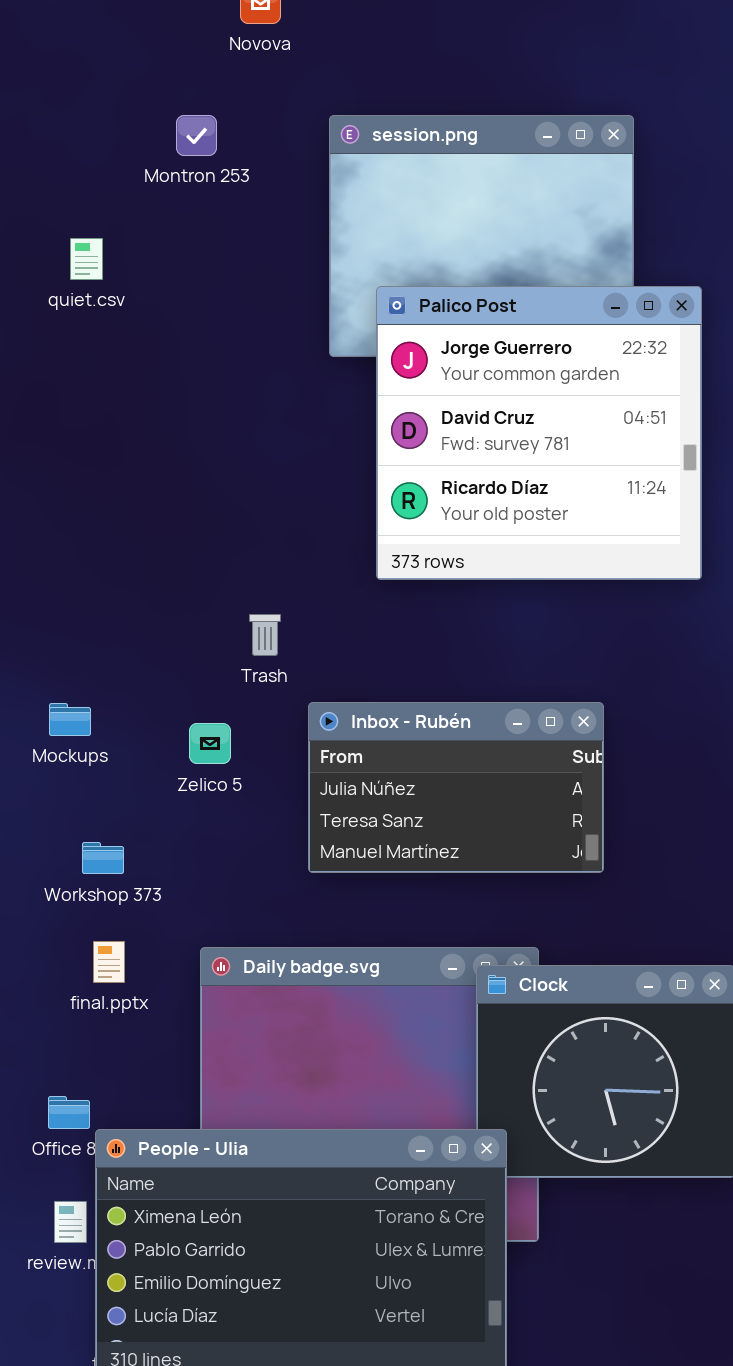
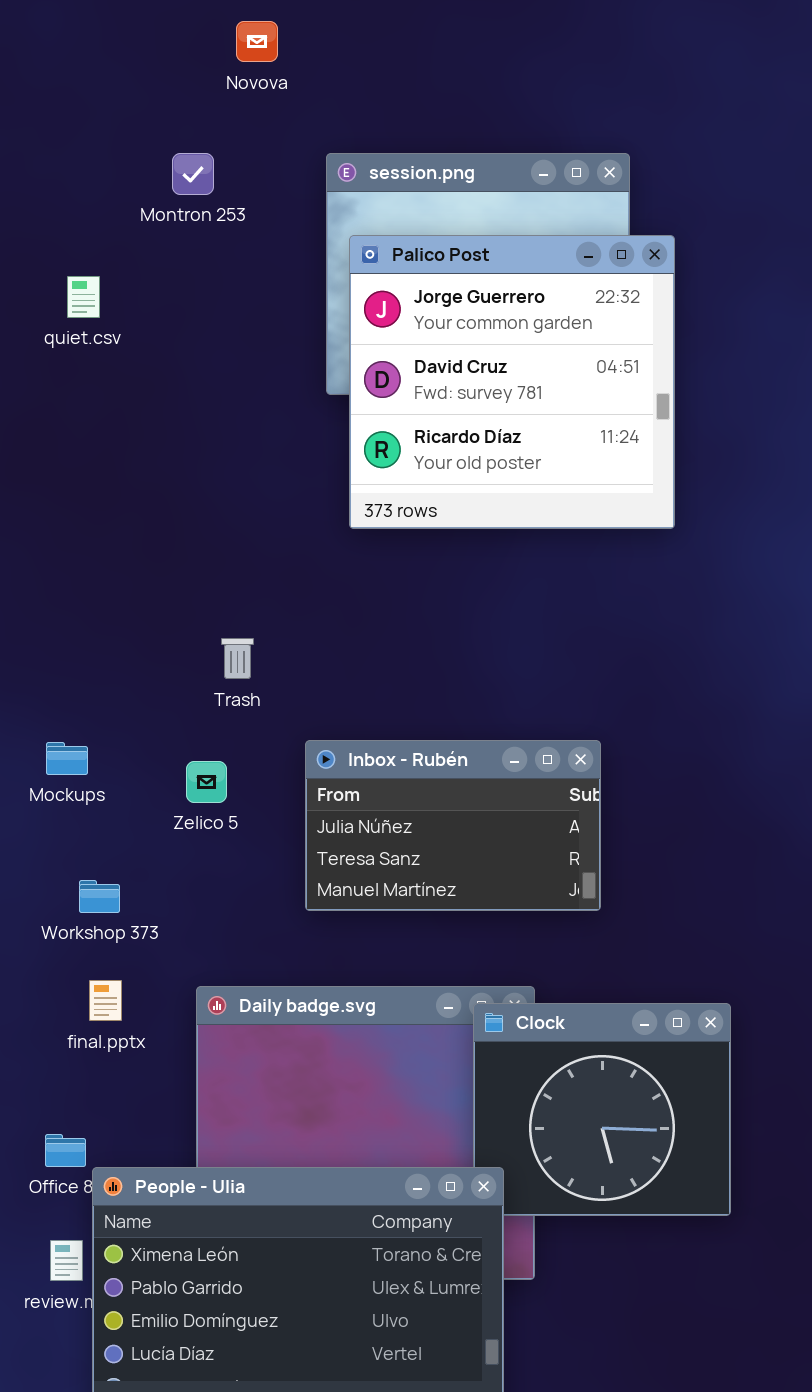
Palico Post: [376,286,702,580] -> [349,235,675,529], moved
Trash: [249,614,281,656] -> [221,638,254,679], moved

